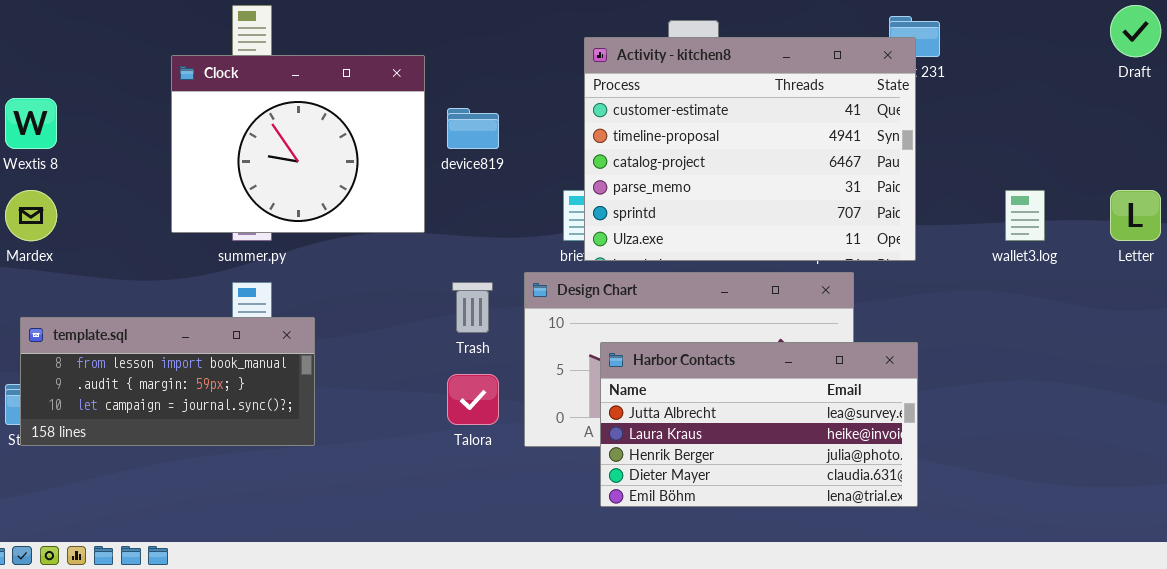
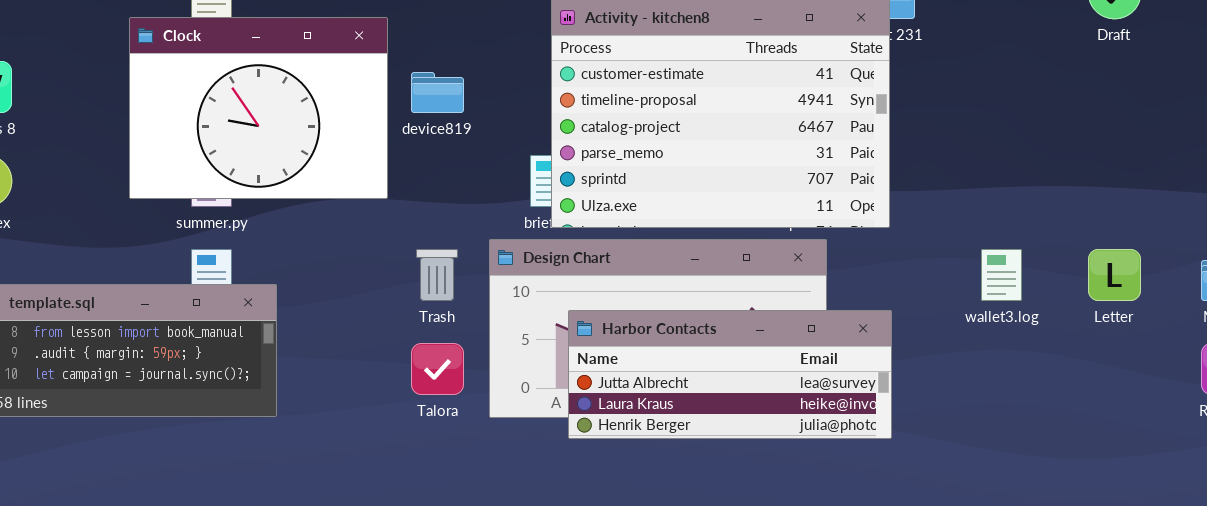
wallet3.log: [1005,190,1045,241] -> [981,249,1022,301], moved
Letter: [1110,190,1161,241] -> [1088,249,1141,301], moved
Harbor Contacts: [600,342,918,507] -> [568,310,892,439], resized

